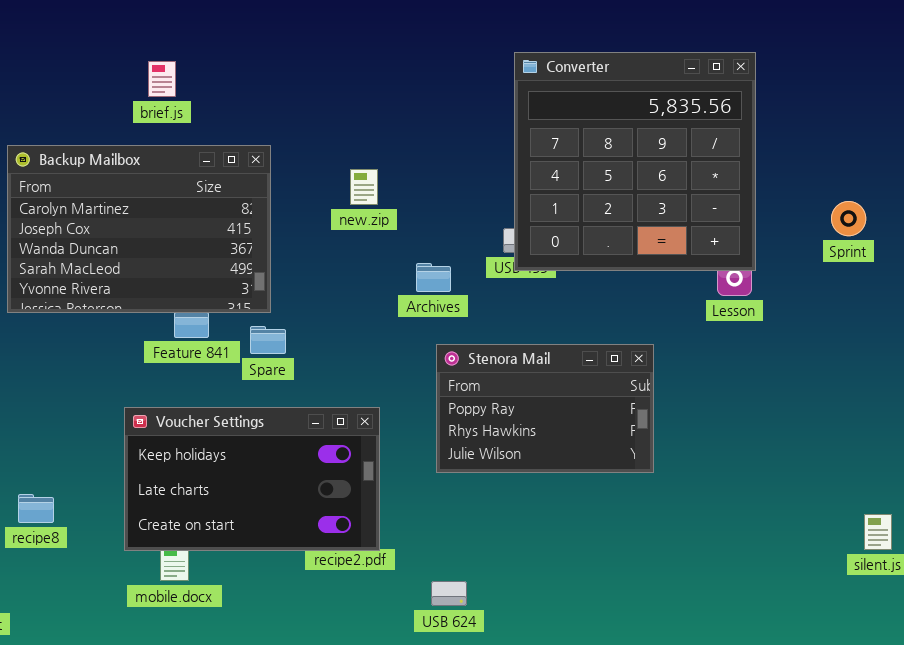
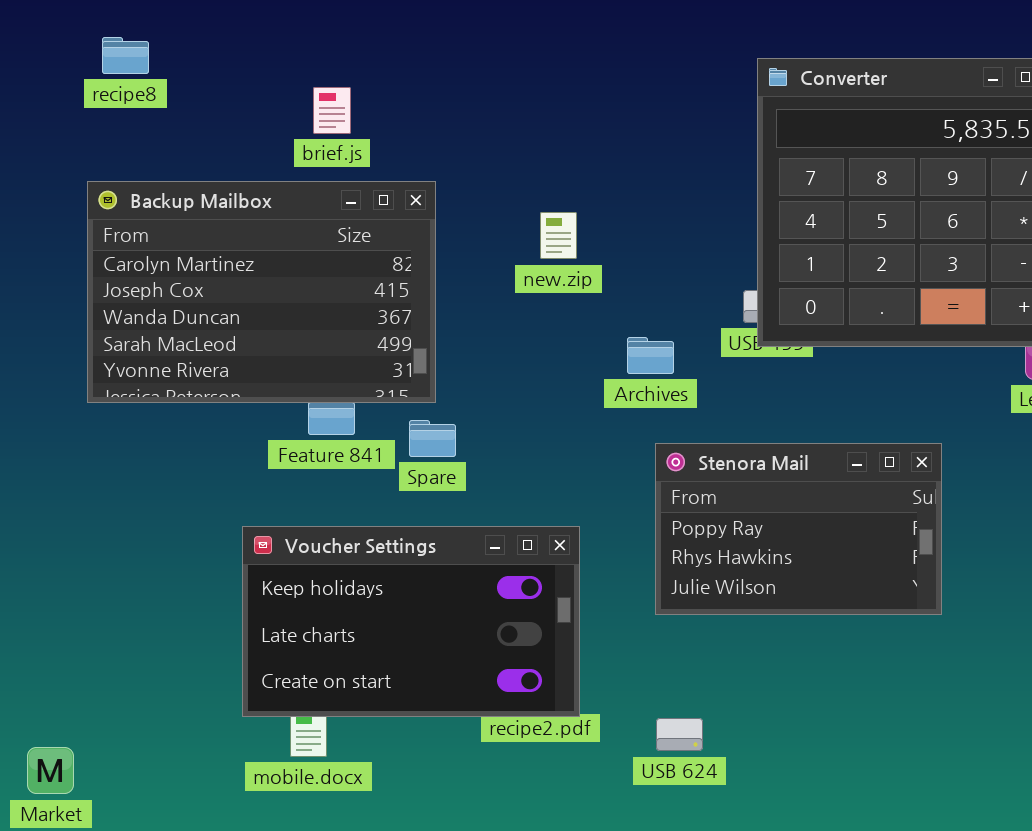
brief.js: [148,61,176,97] -> [313,87,351,134], moved
recipe8: [18,494,54,523] -> [102,37,149,74], moved
USB 624: [431,581,467,606] -> [656,718,703,751], moved

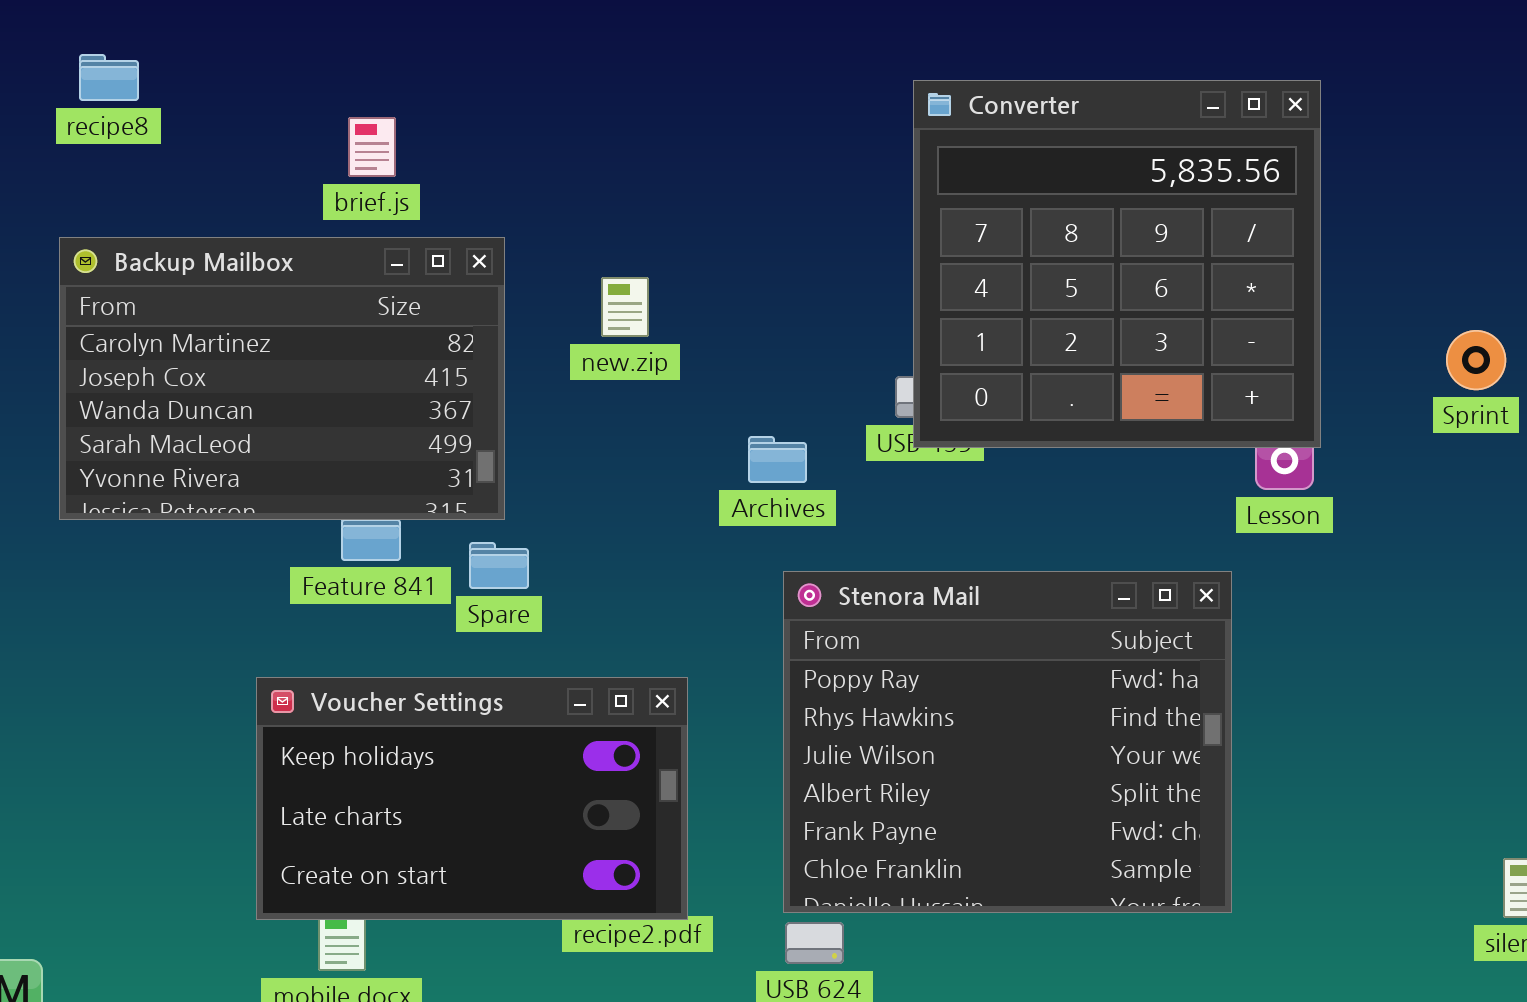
new.zip: [540,212,577,259] -> [601,277,649,337], moved
Stenora Mail: [655,443,942,615] -> [783,571,1232,913], resized

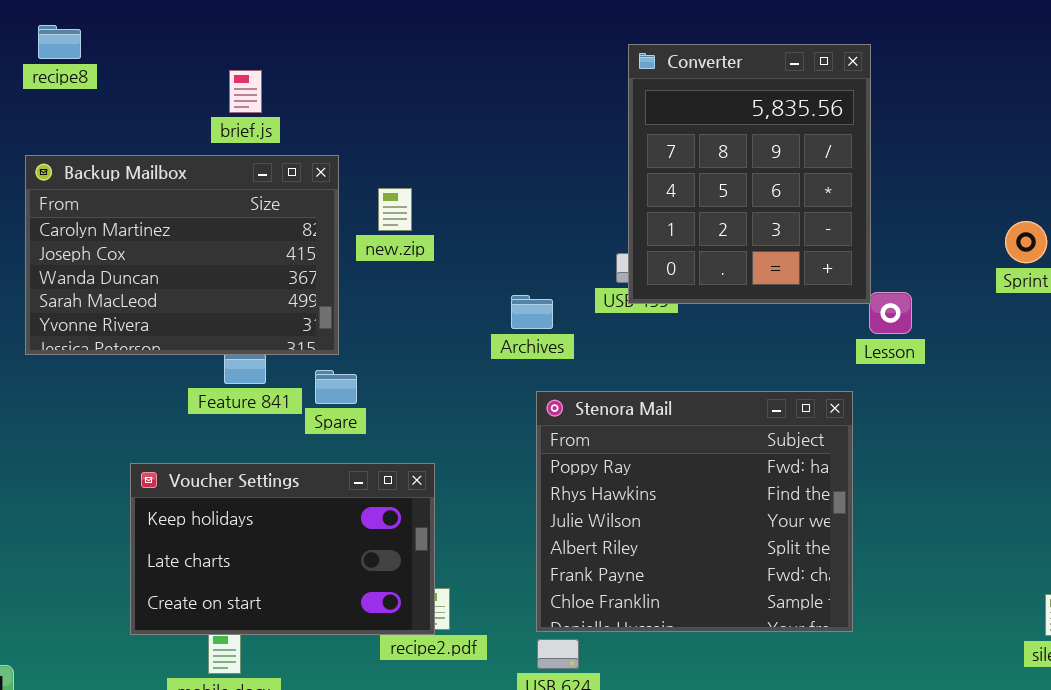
Converter: [913,80,1321,448] -> [628,44,871,304], resized
new.zip: [601,277,649,337] -> [378,188,412,231], moved
Voucher Settings: [256,677,688,920] -> [130,463,435,635], moved

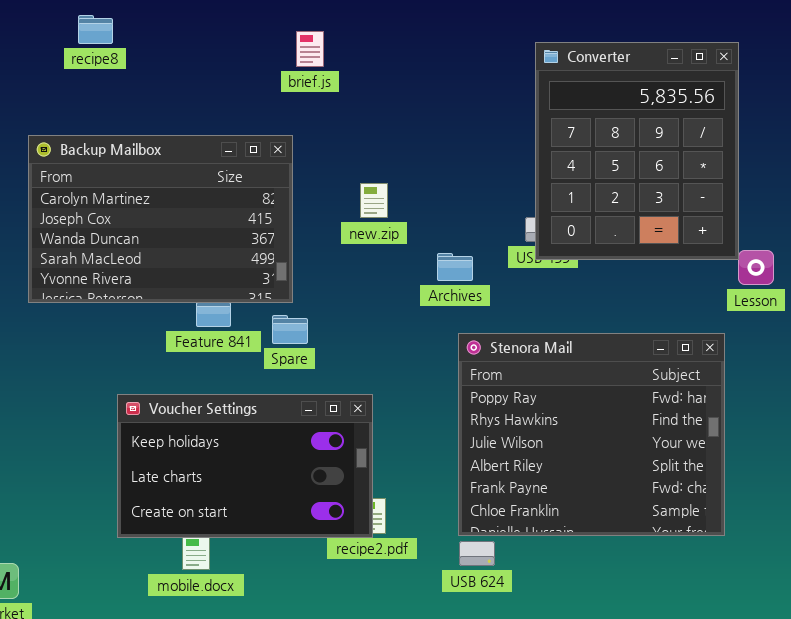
recipe8: [38,25,81,59] -> [78,15,113,44], moved
brief.js: [229,70,262,113] -> [296,31,324,67], moved
new.zip: [378,188,412,231] -> [360,183,388,218], moved

